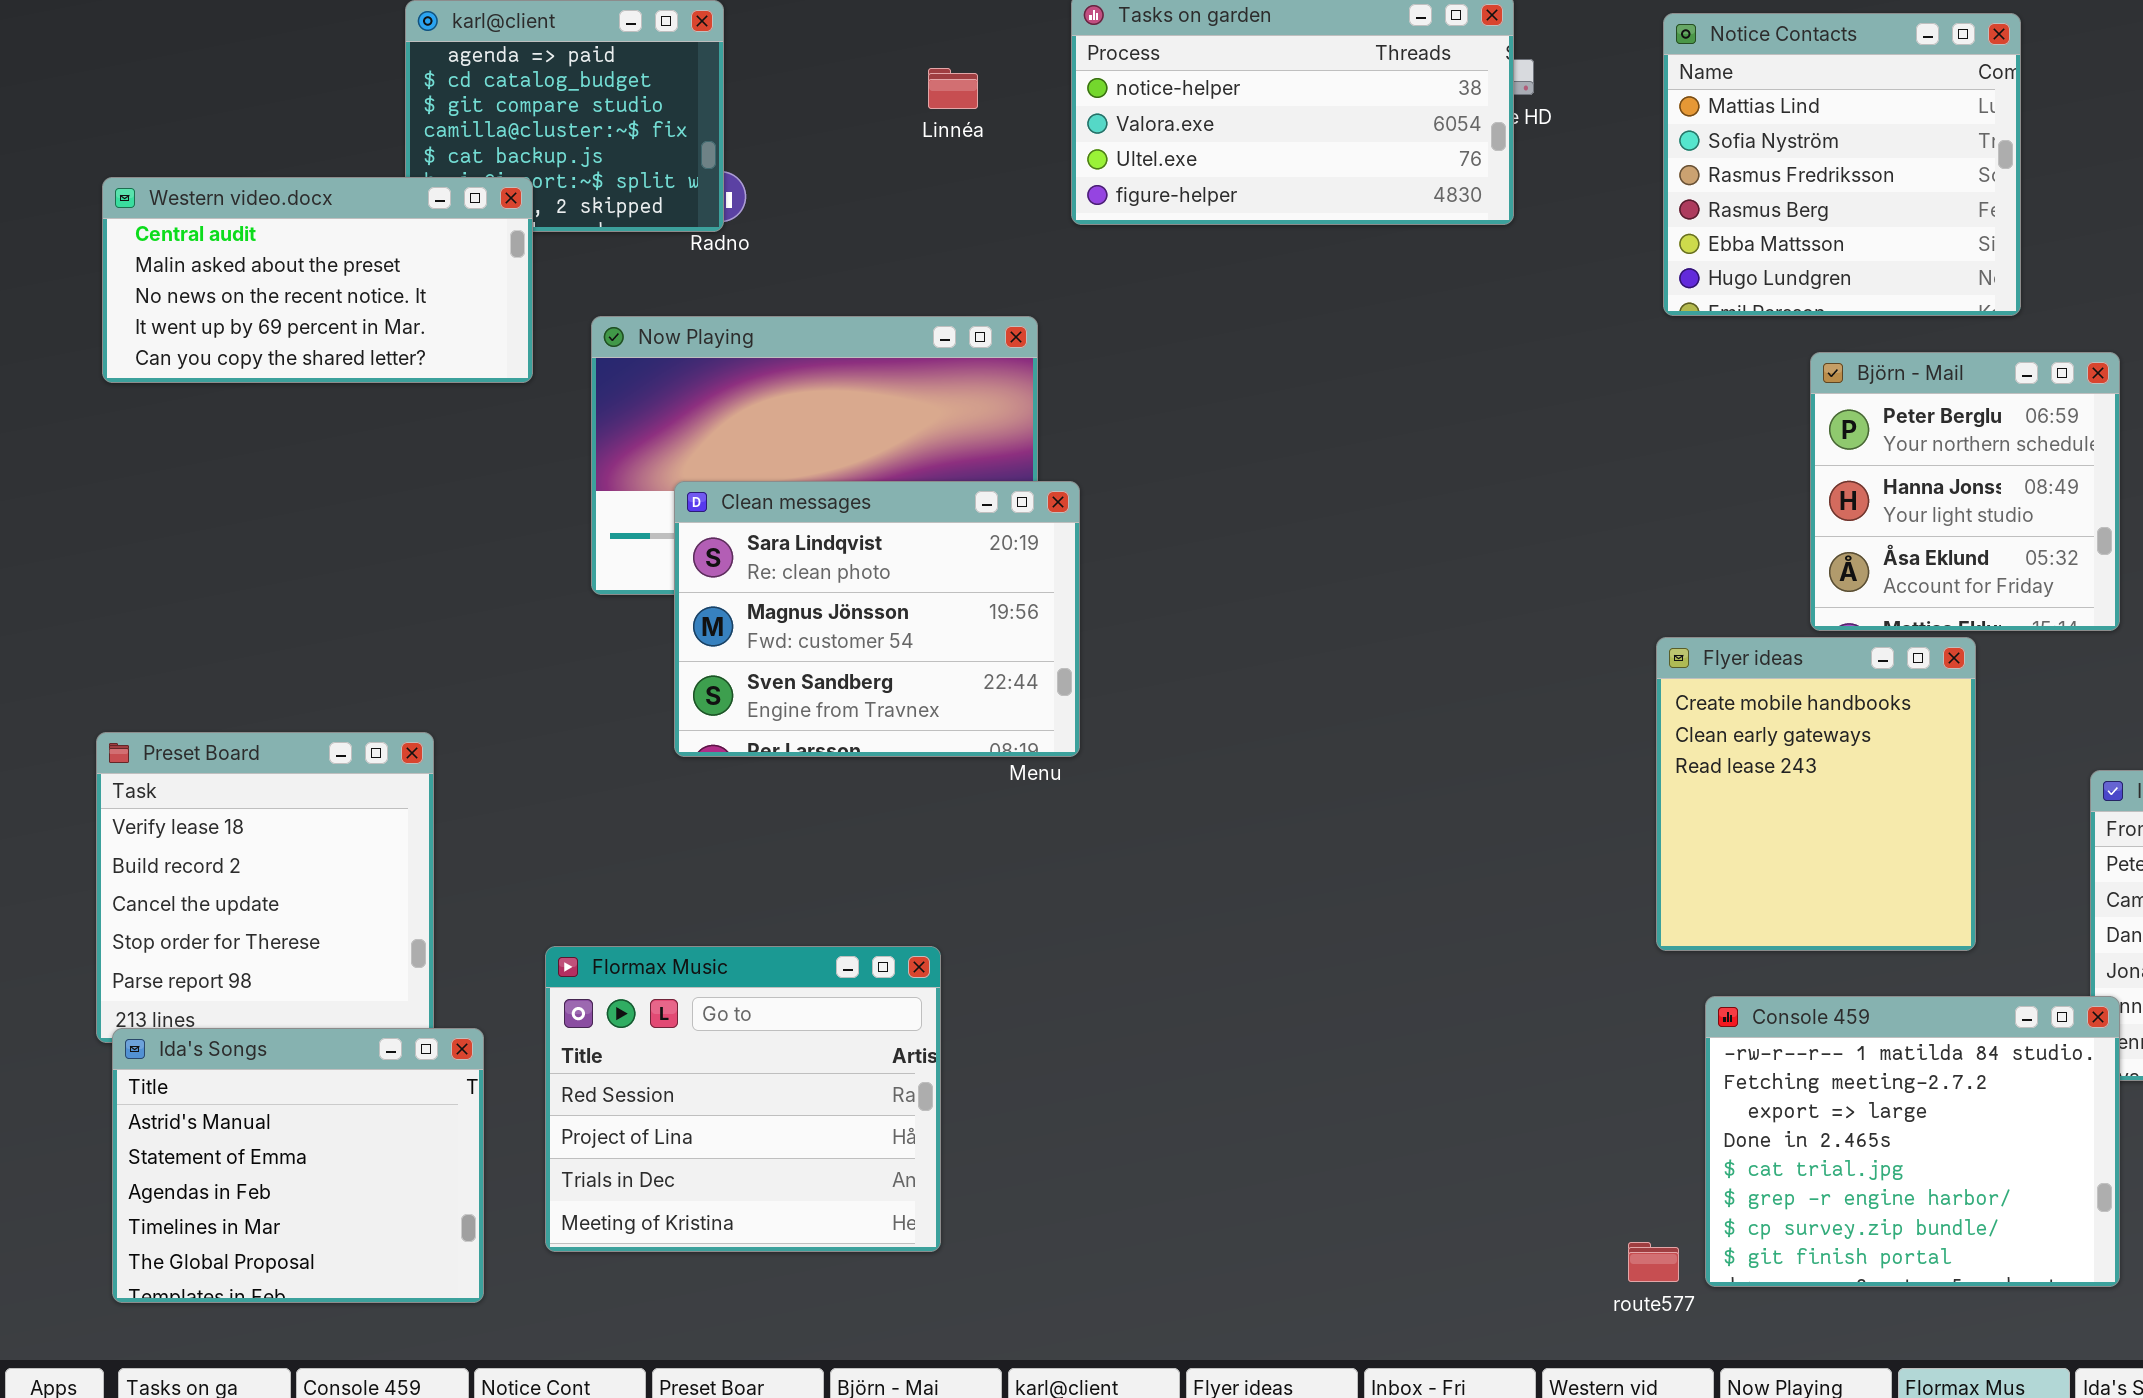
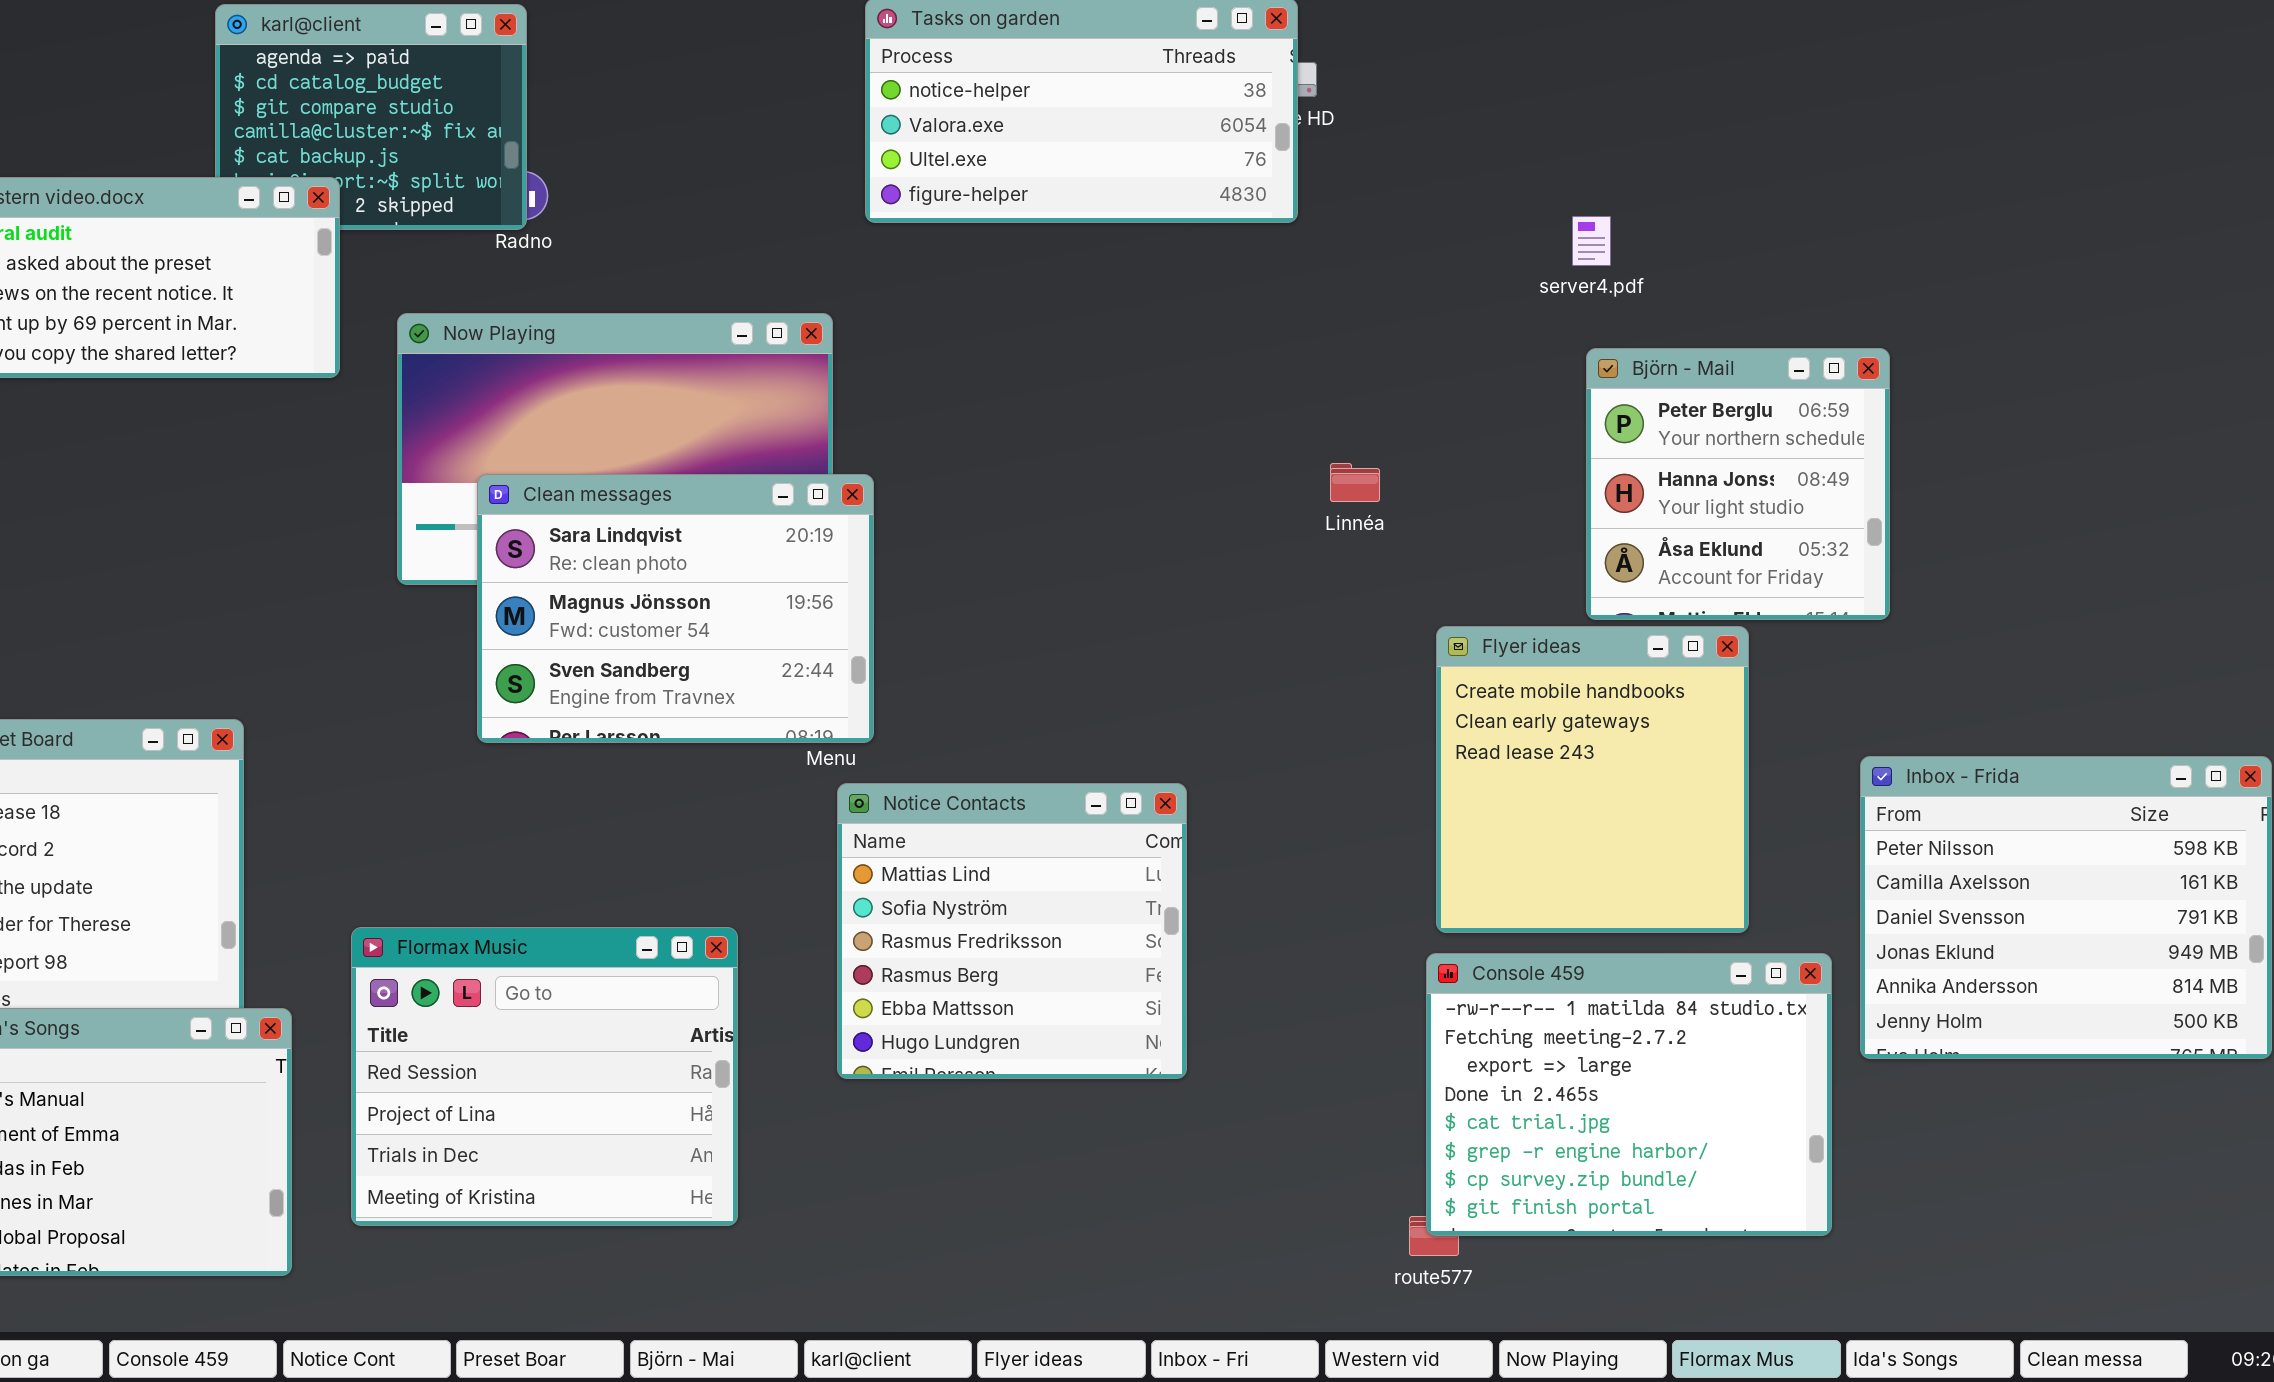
Notice Contacts: [1663,13,2021,316] -> [837,783,1187,1079], moved
Linnéa: [928,68,978,109] -> [1330,463,1380,502], moved
Console 459: [1705,996,2120,1287] -> [1426,953,1832,1236], moved

